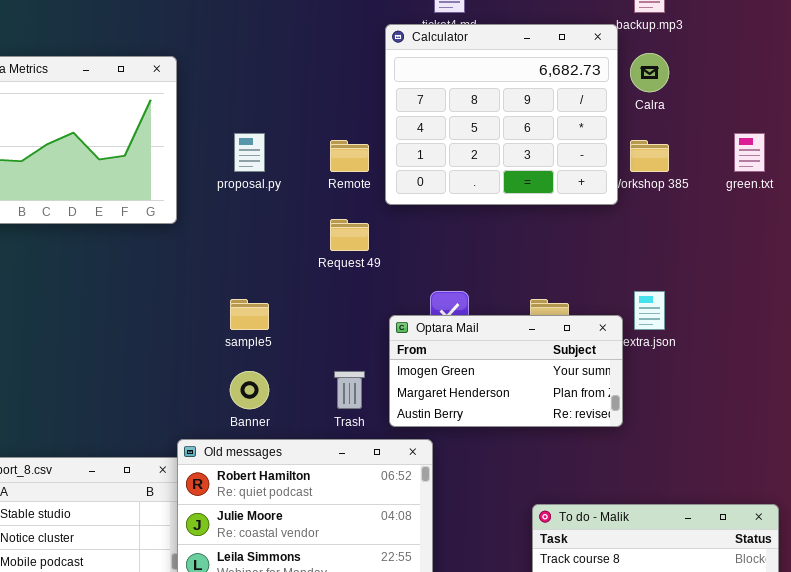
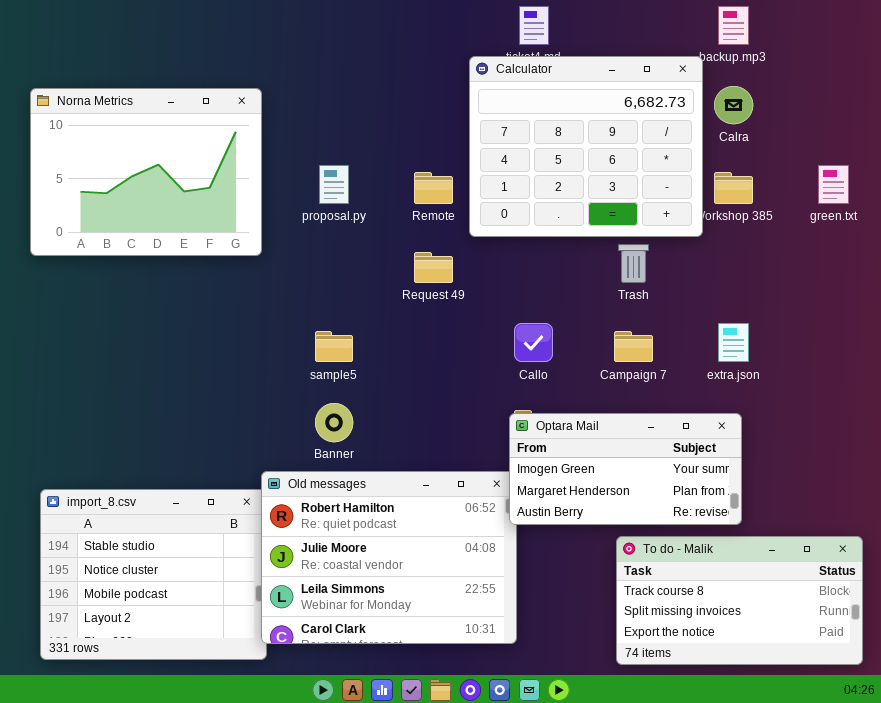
Optara Mail: [389,315,623,427] -> [509,413,742,525], moved
Trash: [334,371,365,409] -> [618,244,649,283], moved

